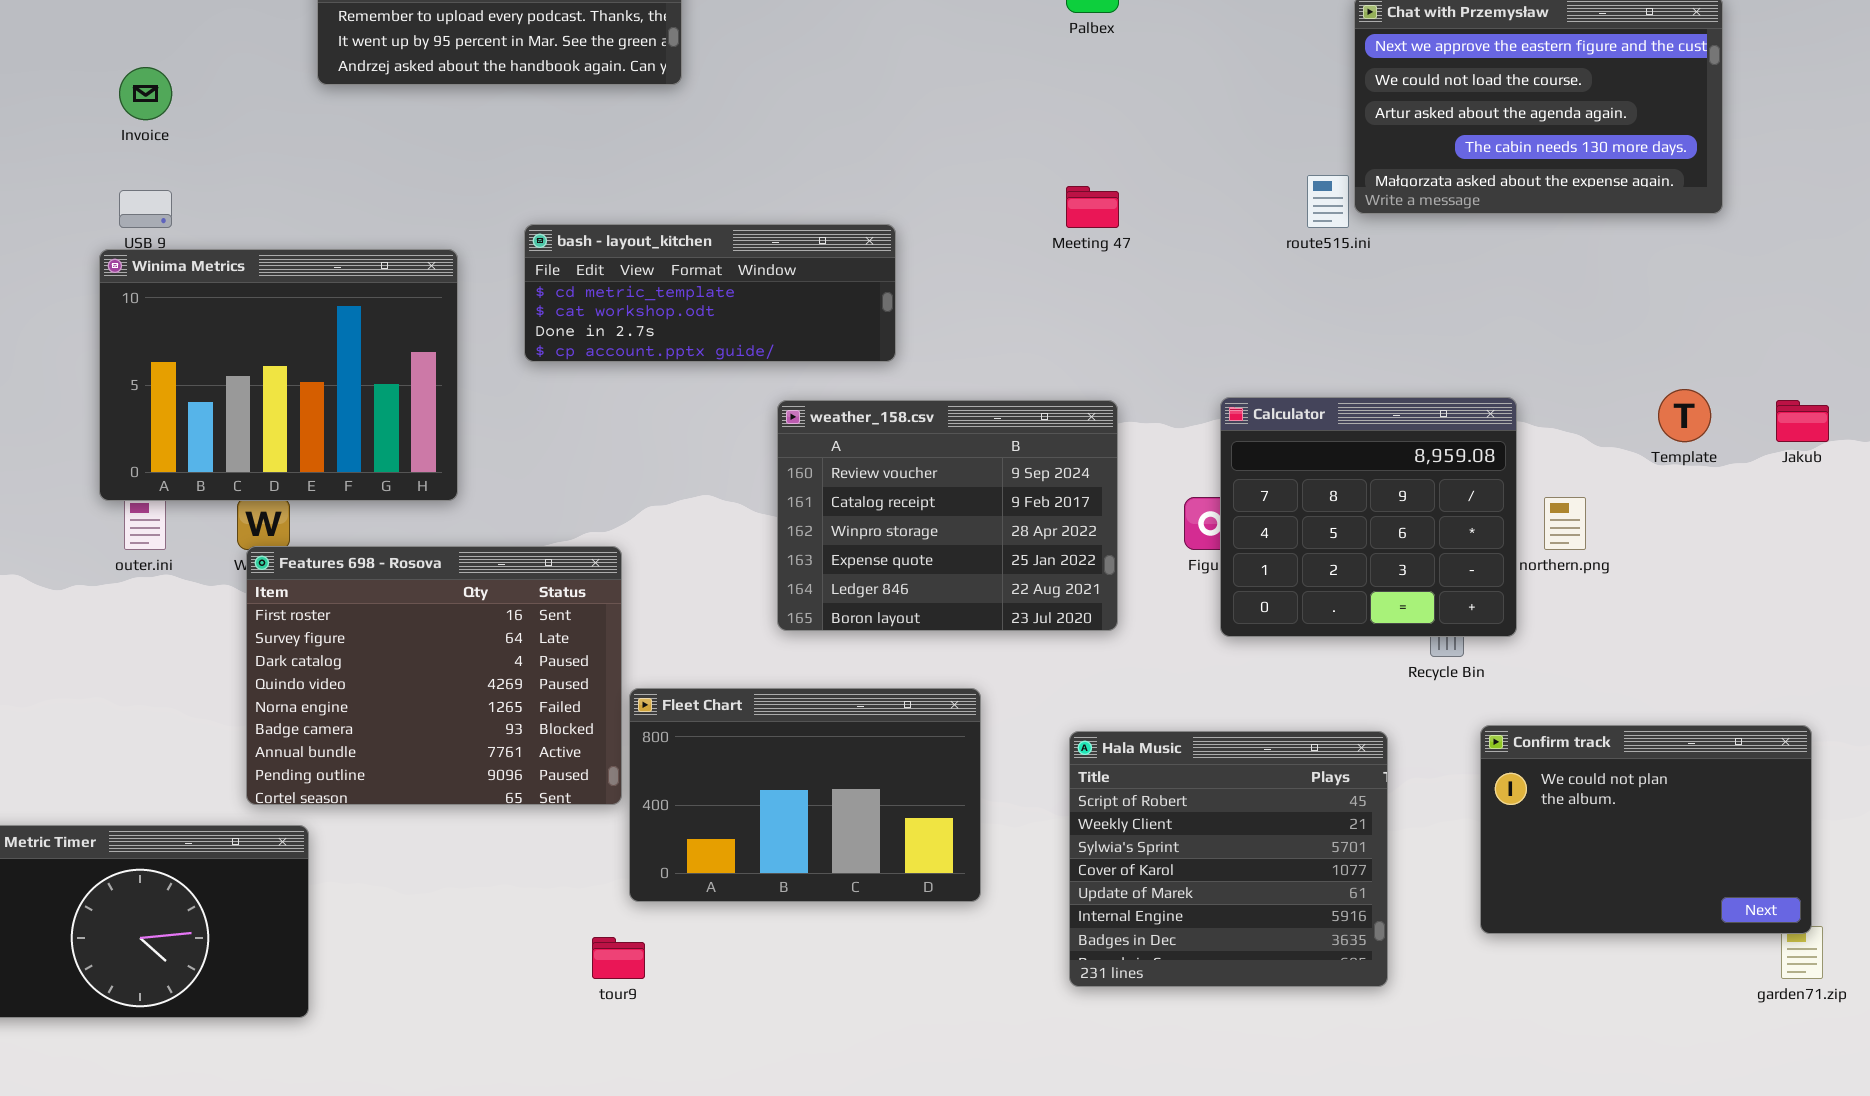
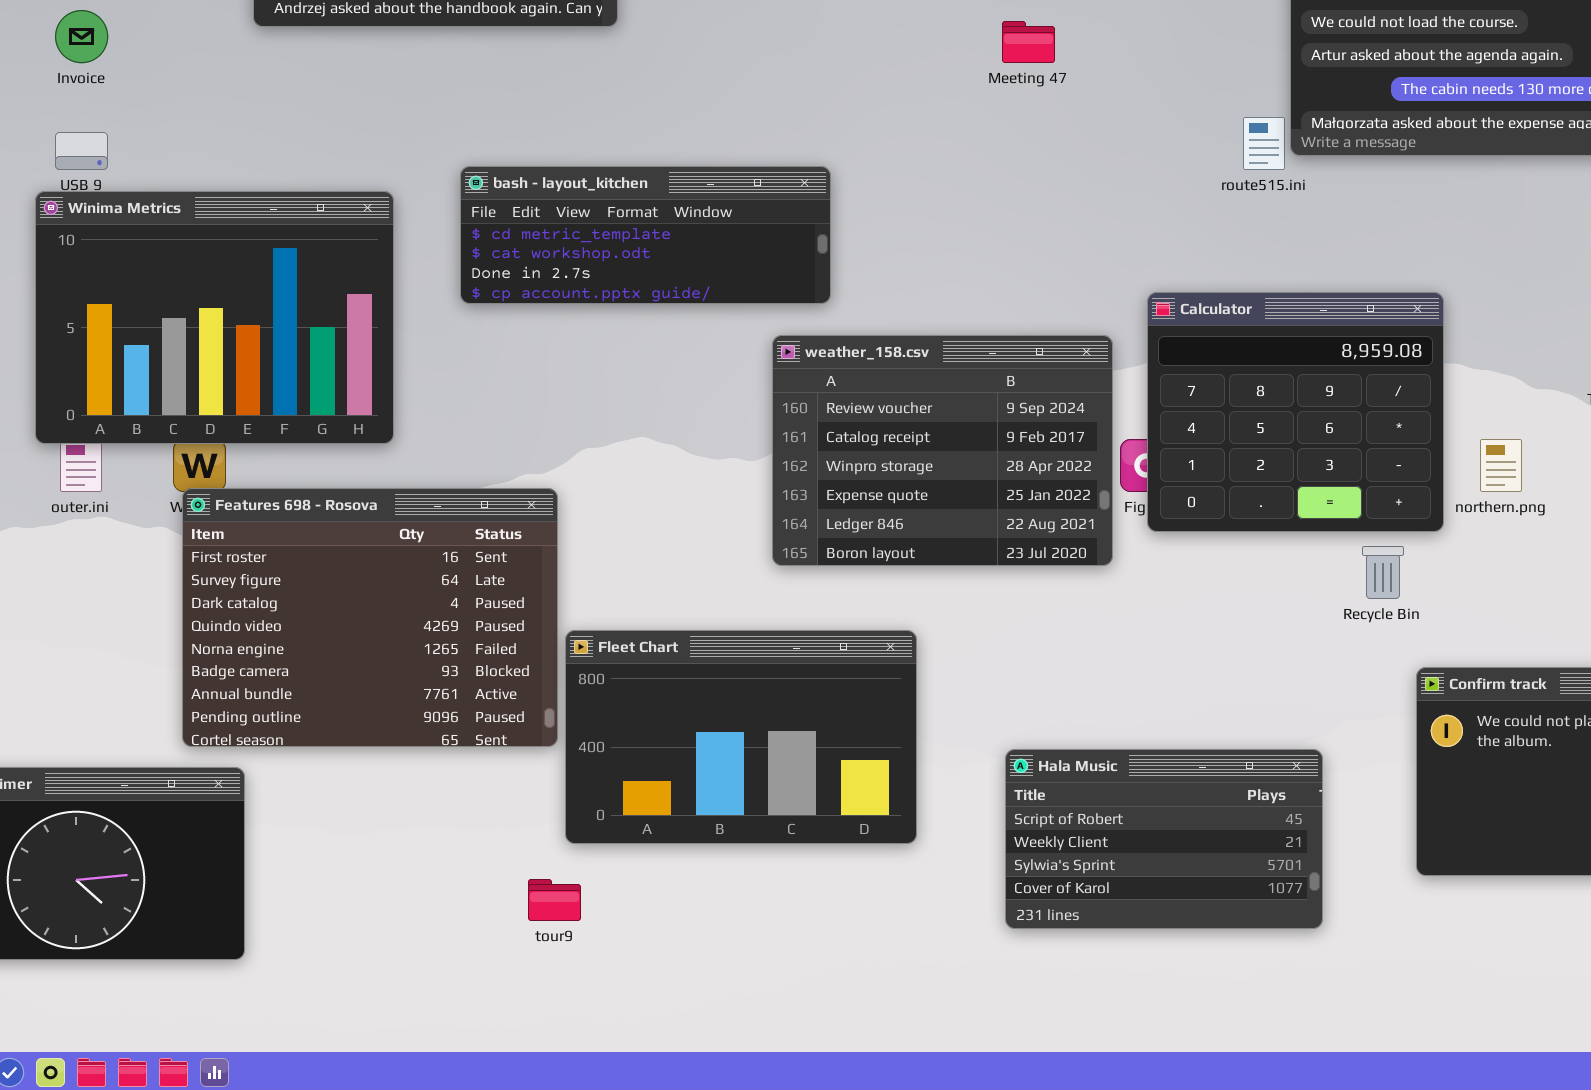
Meeting 47: [1066,186,1119,228] -> [1002,21,1055,63], moved
Calculator: [1220,397,1517,637] -> [1147,292,1444,532], moved
weather_158.csv: [777,400,1118,631] -> [772,335,1113,566], moved
Hala Music: [1069,731,1388,987] -> [1005,749,1323,929], resized

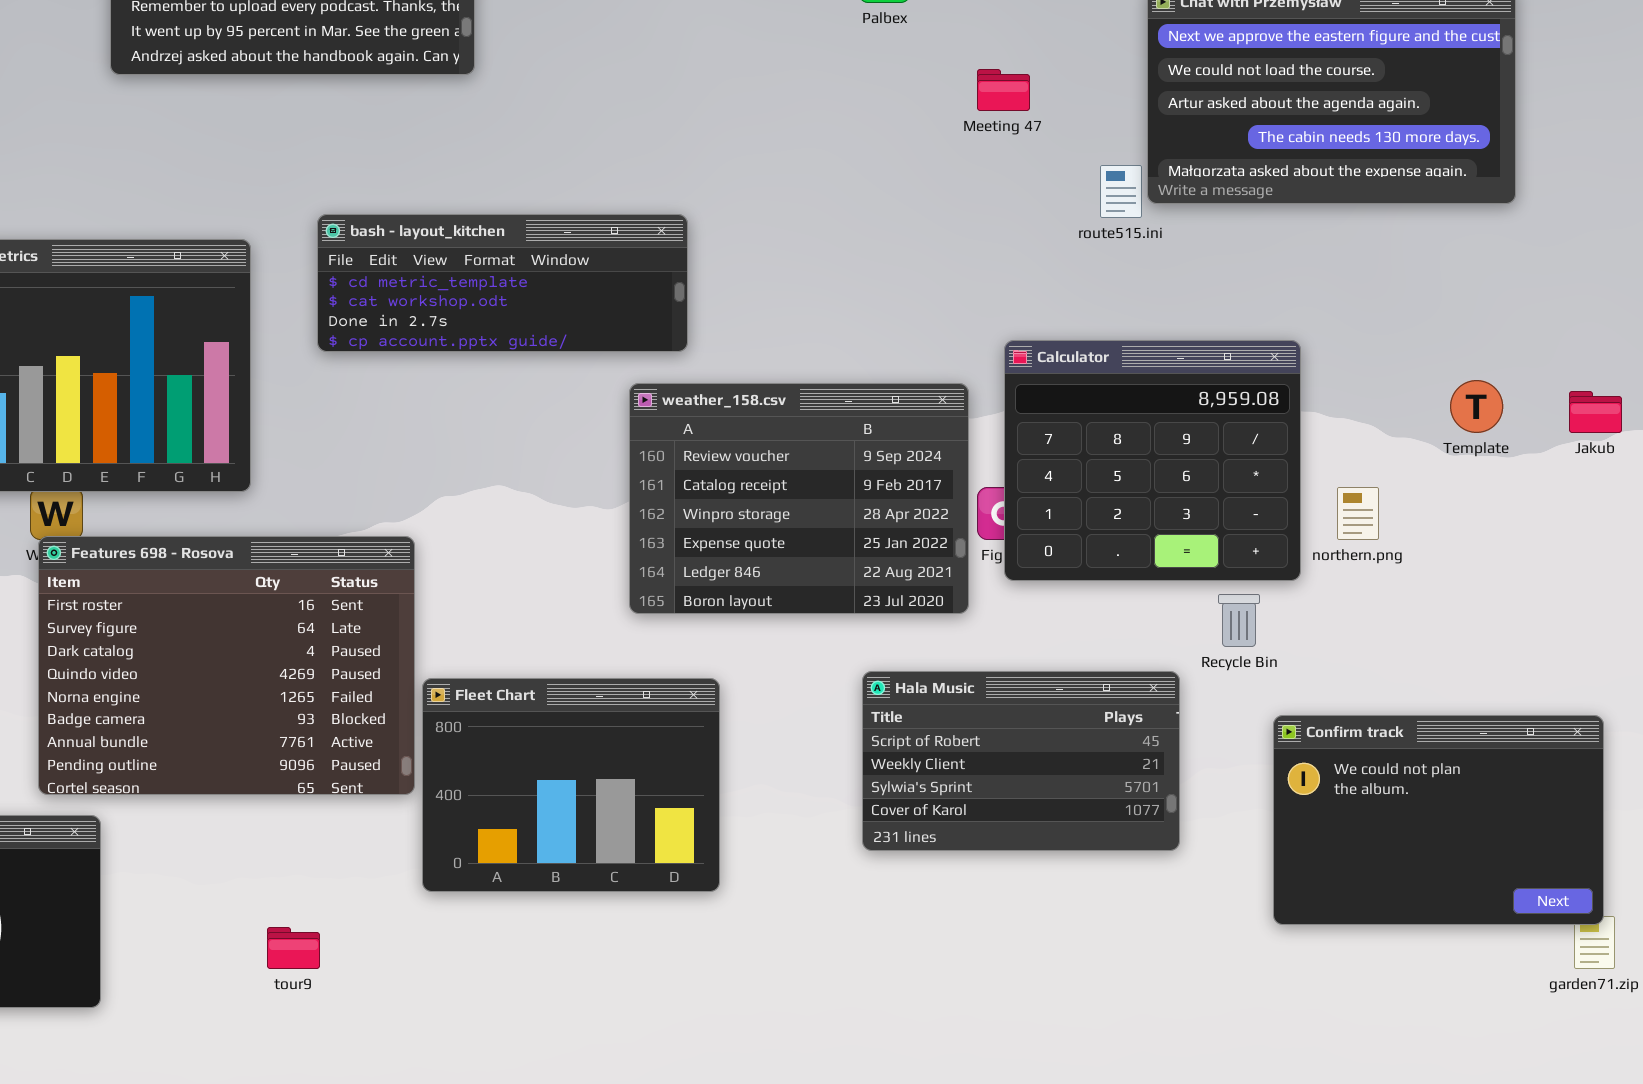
Meeting 47: [1002,21,1055,63] -> [977,69,1030,111], moved
Fleet Chart: [565,630,917,844] -> [422,678,720,892], resized
Hala Music: [1005,749,1323,929] -> [862,671,1180,851], moved
tour9: [528,879,581,921] -> [267,927,320,969], moved

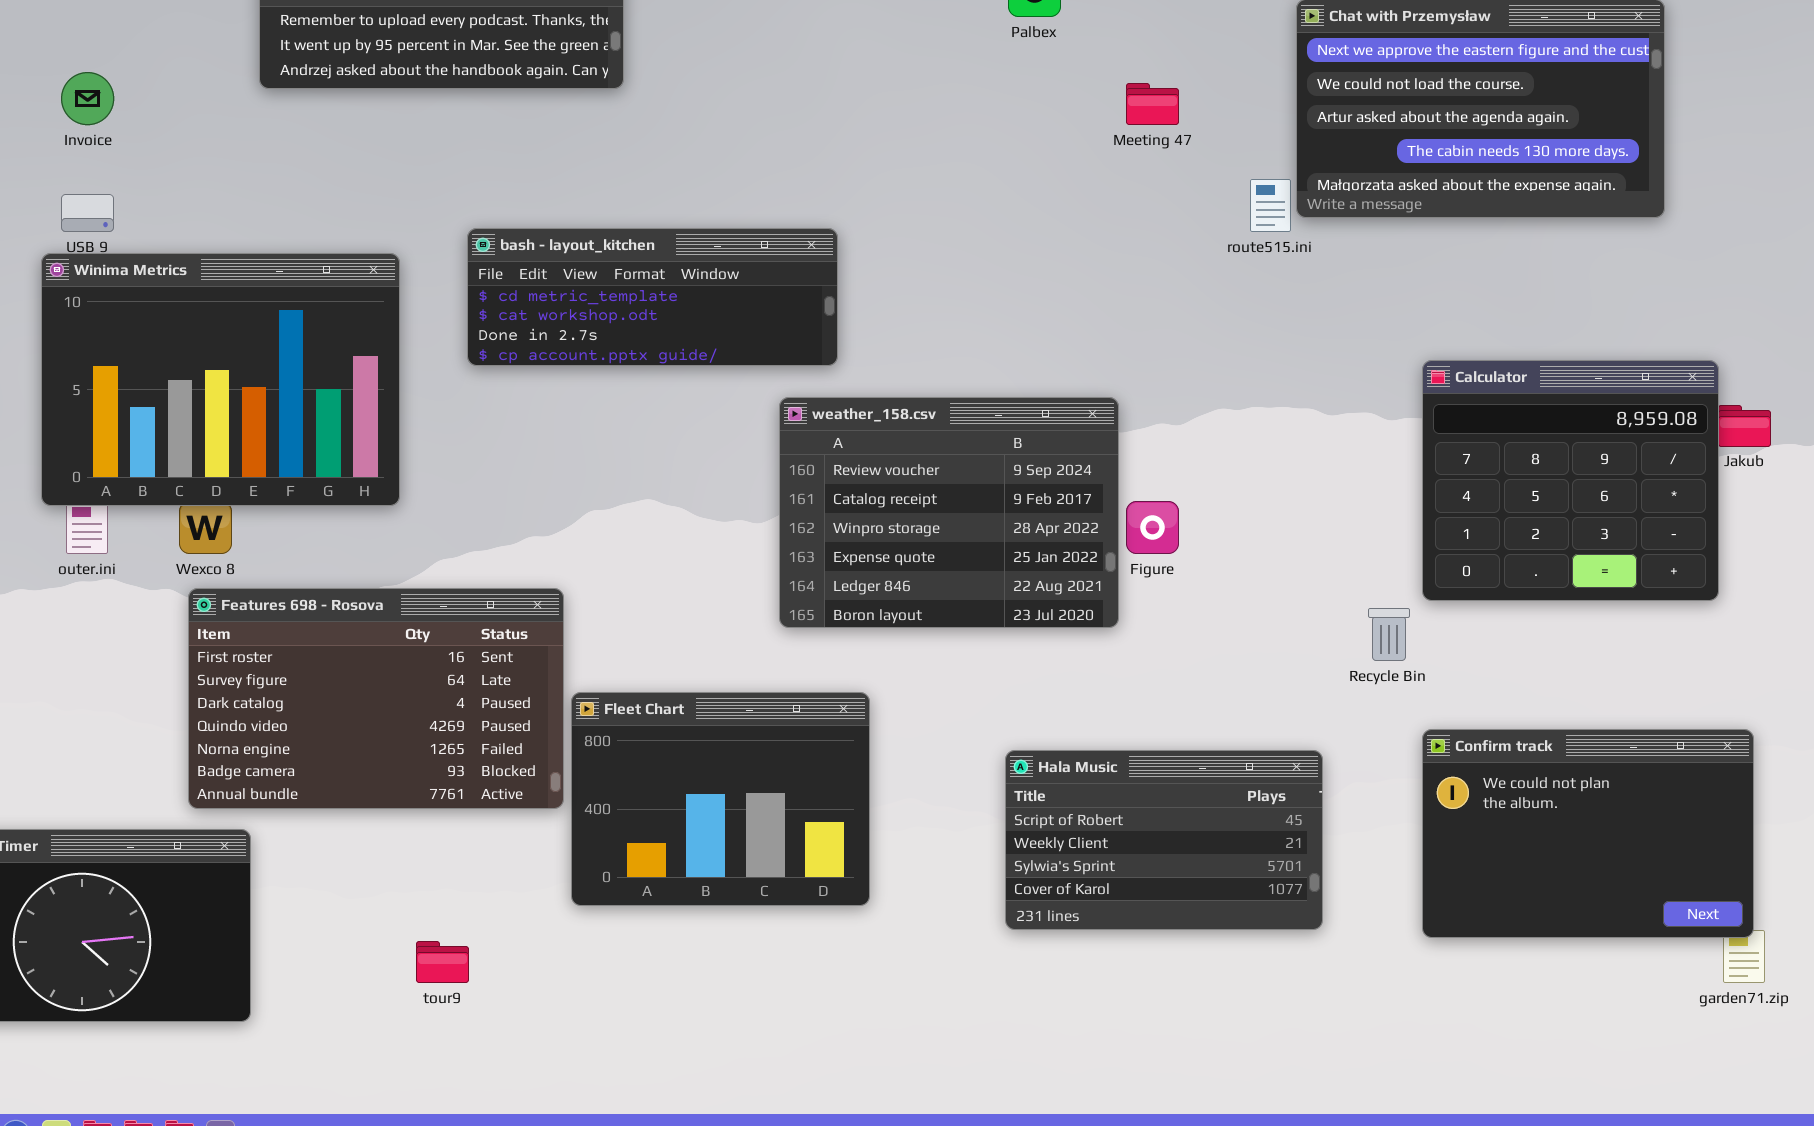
Calculator: [1004,340,1301,581] -> [1422,360,1719,601], moved
Features 698 - Rosova: [38,536,415,795] -> [188,588,564,809], resized
Hala Music: [862,671,1180,851] -> [1005,750,1323,930], moved

